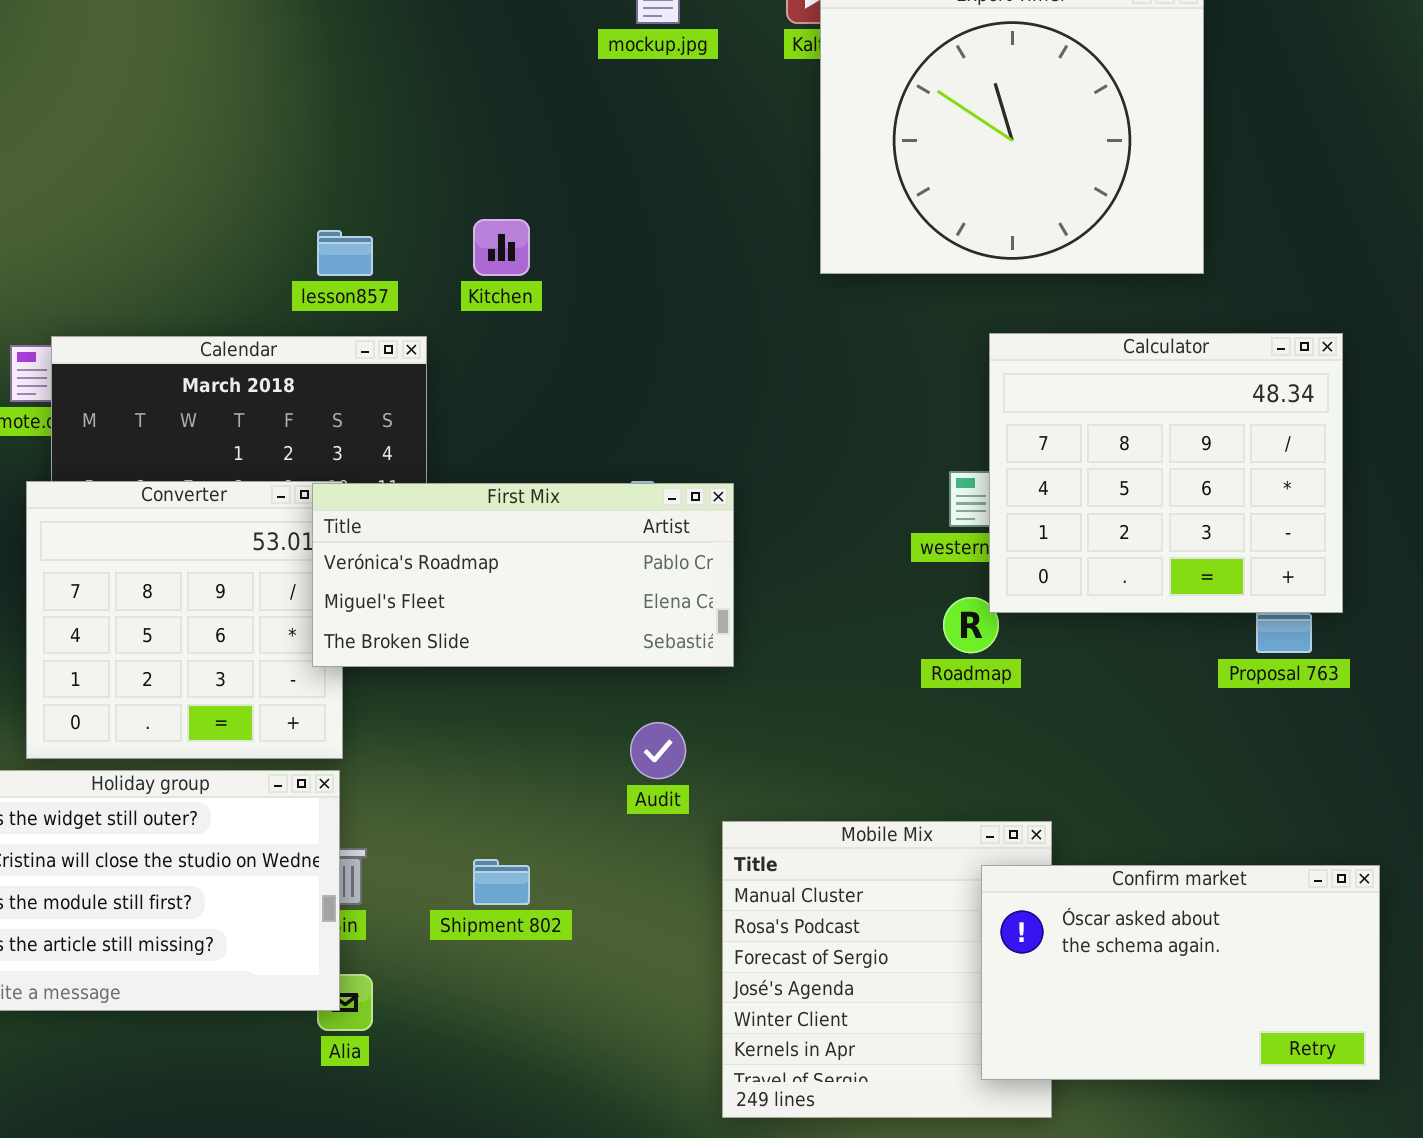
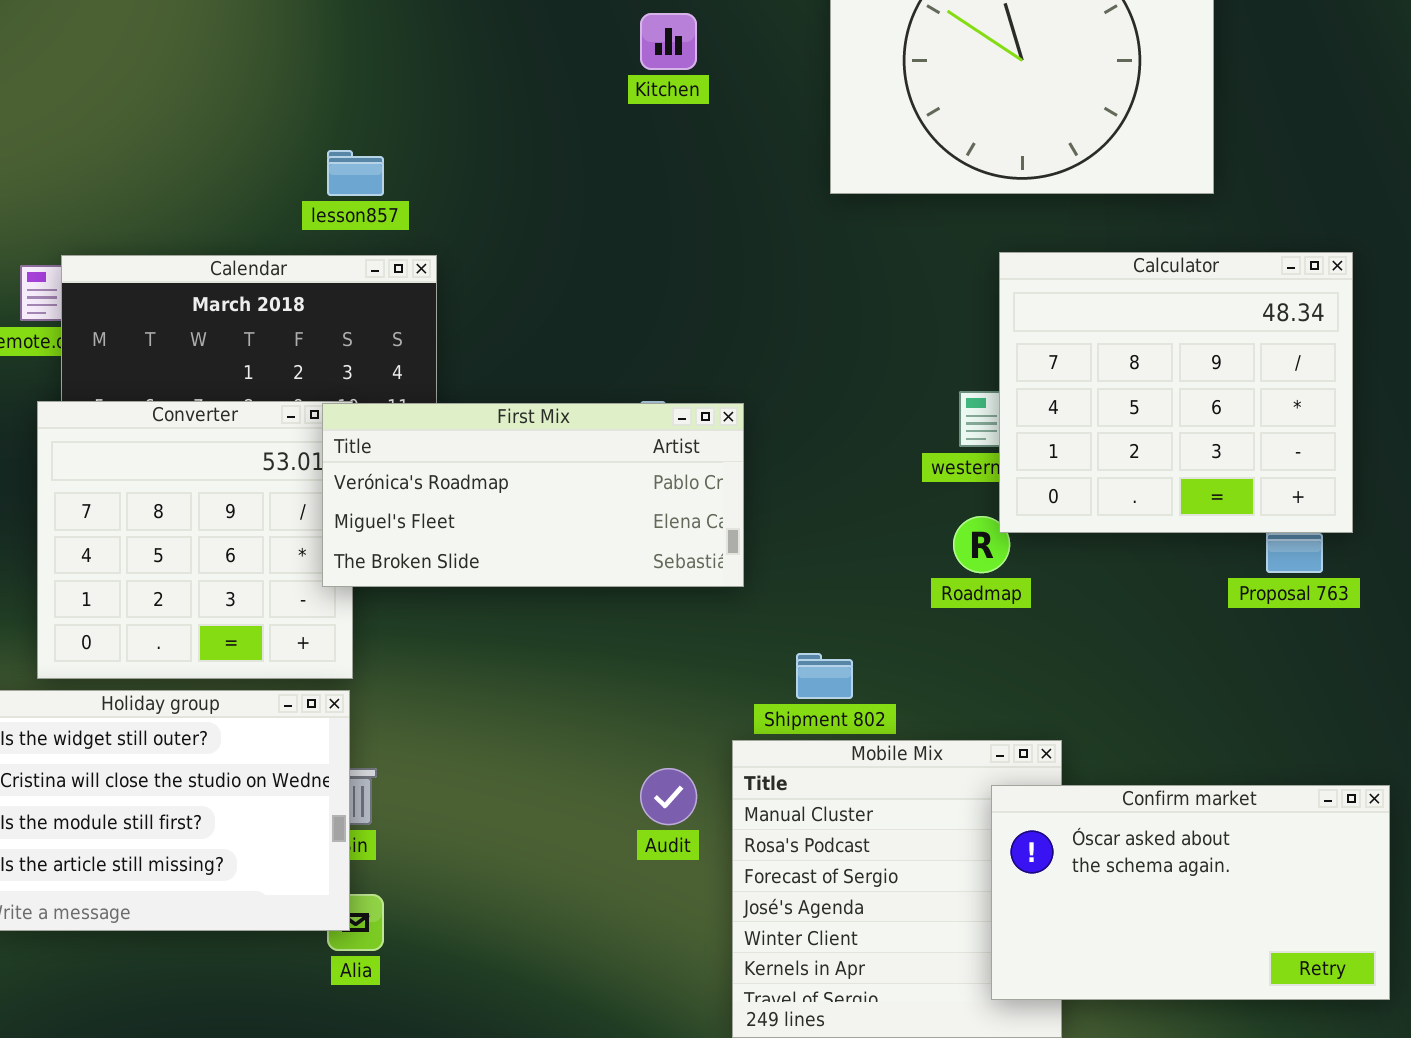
Kitchen: [473,219,530,276] -> [640,13,697,70], moved
Audit: [630,722,686,779] -> [640,768,697,825], moved
Shipment 802: [473,859,530,905] -> [796,653,853,699], moved

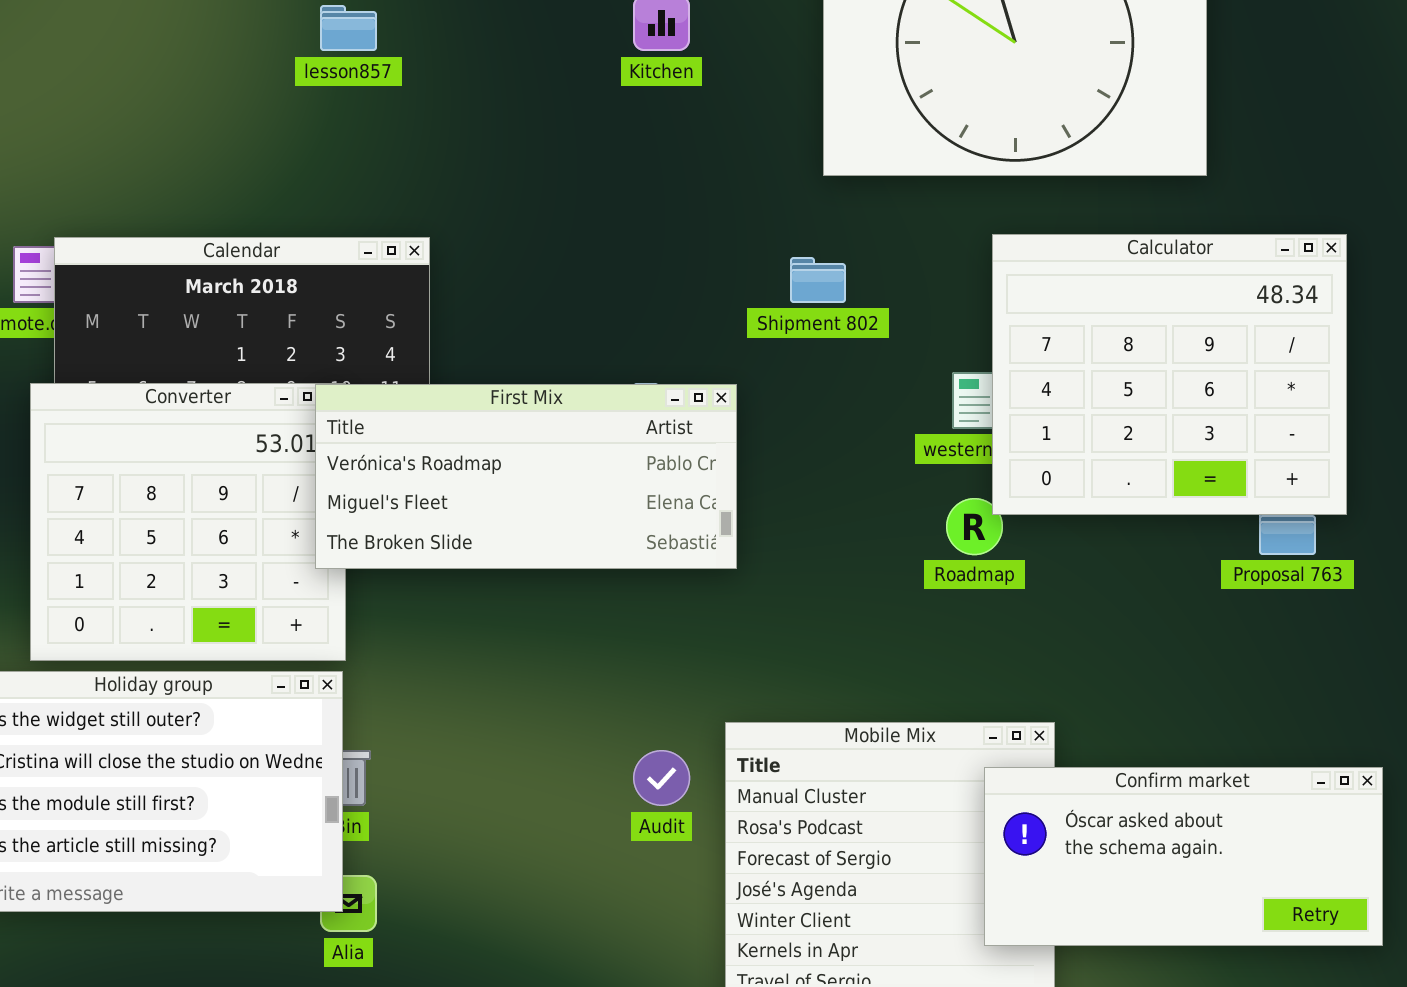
lesson857: [327,150,384,196] -> [320,5,377,51], moved
Shipment 802: [796,653,853,699] -> [790,257,846,303], moved
Confirm market: [991,785,1390,1000] -> [984,767,1383,946], resized

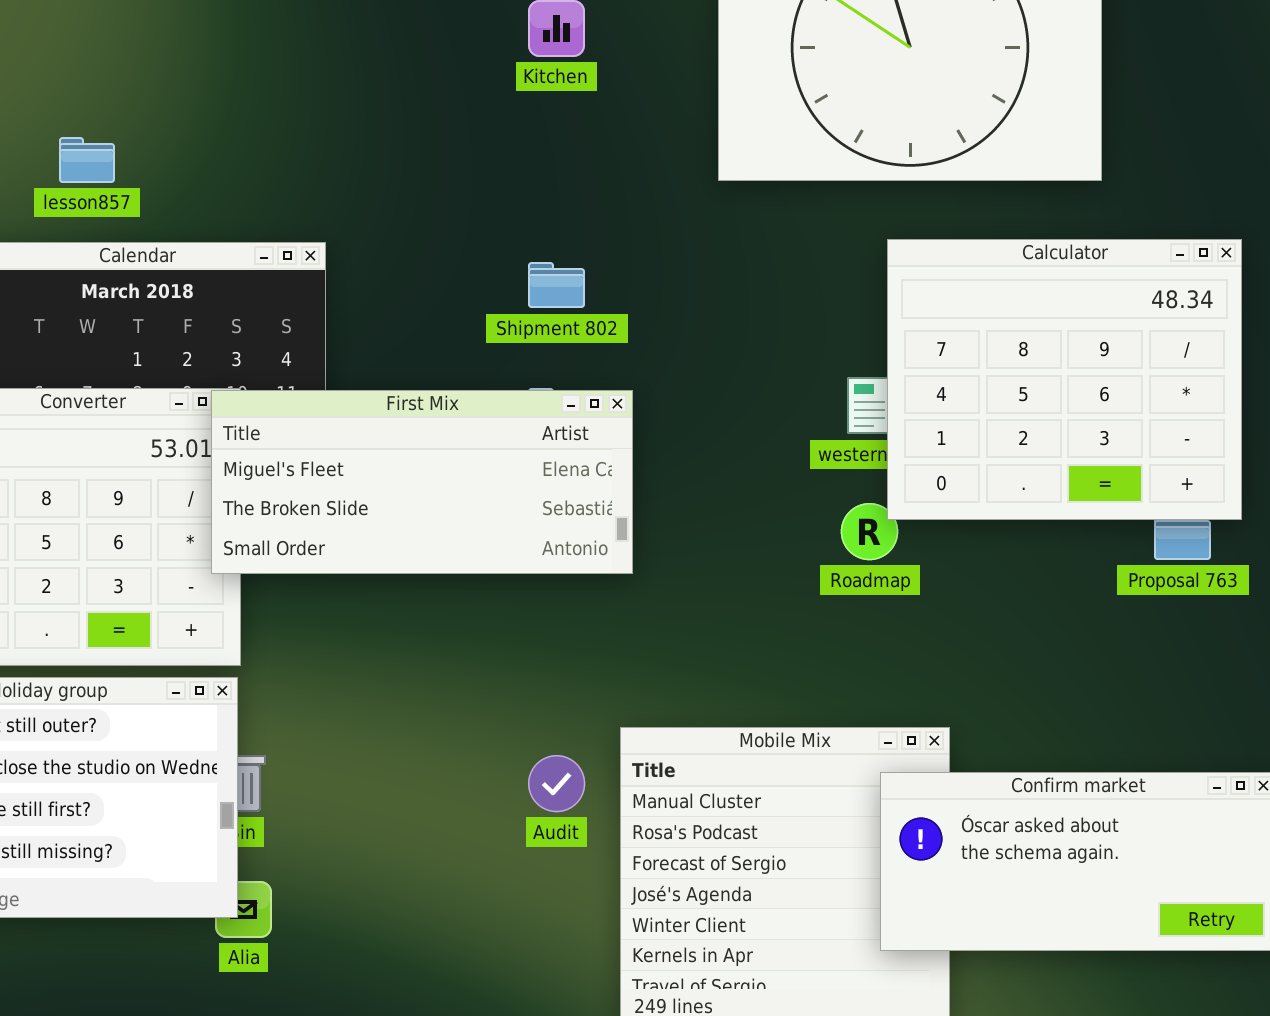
lesson857: [320,5,377,51] -> [59,137,115,183], moved
Shipment 802: [790,257,846,303] -> [528,262,585,308], moved
First Mix: [315,384,737,569] -> [211,390,633,574], scrolled down 1 row

